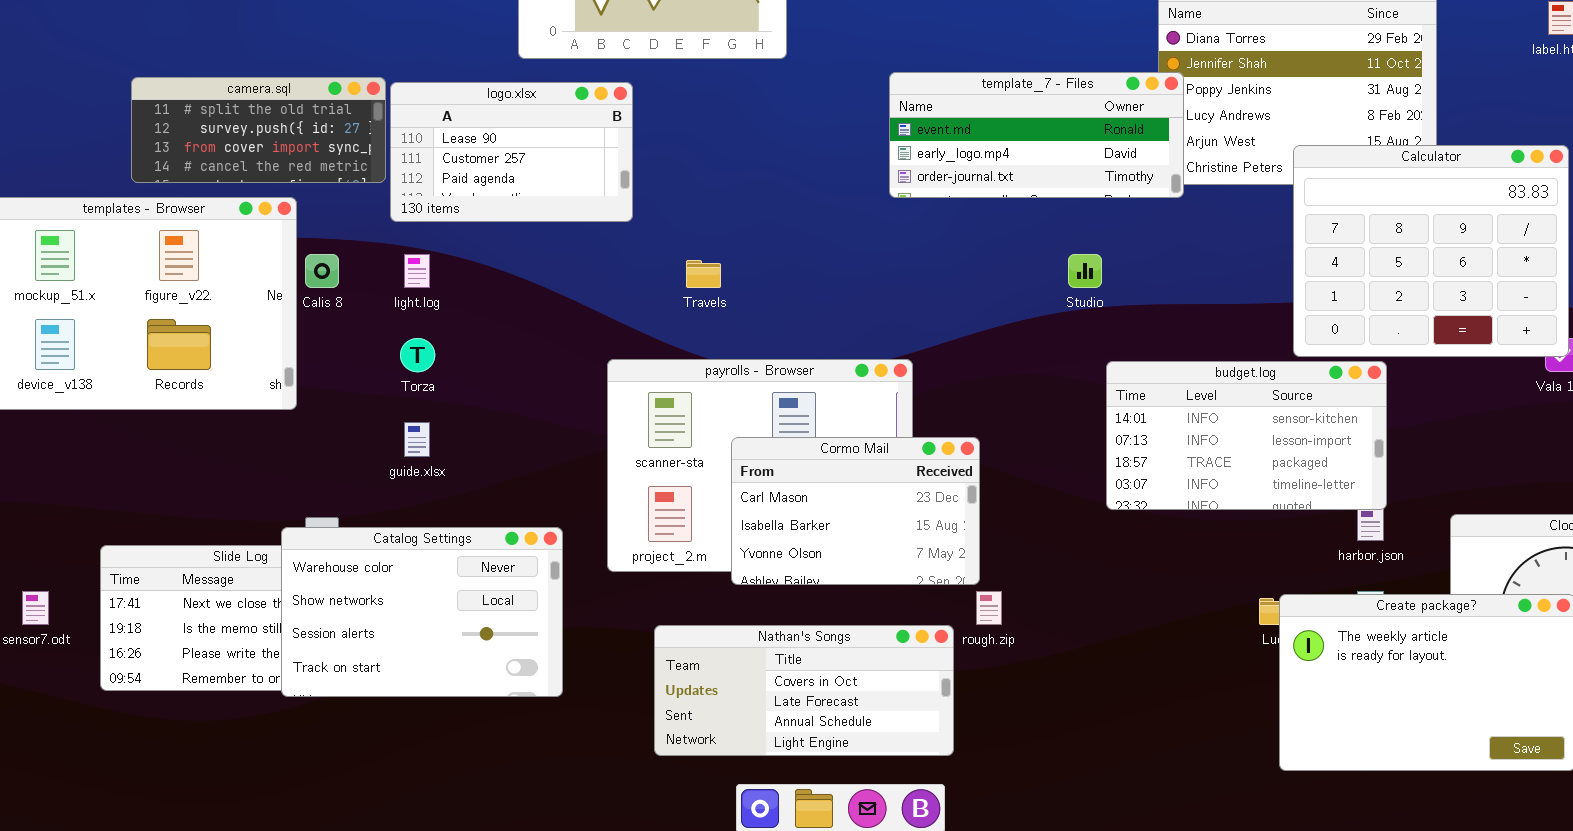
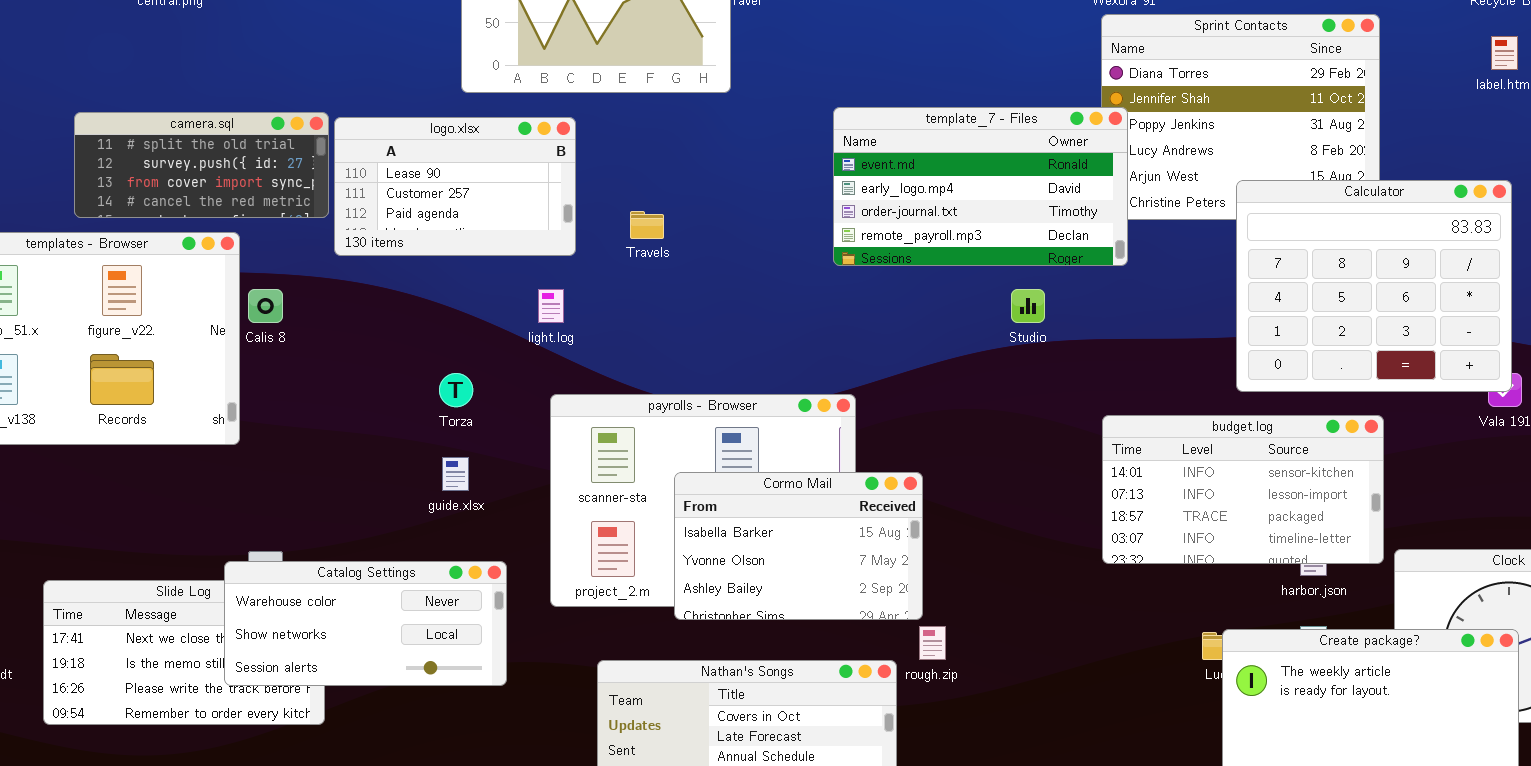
template_7 - Files: [889,72,1184,198] -> [833,107,1128,266], resized
light.log: [404,254,430,288] -> [538,289,564,323], moved
Travels: [686,260,721,288] -> [630,211,664,239], moved
Torza: [400,338,435,372] -> [439,373,473,407], moved
budget.log: [1106,361,1387,510] -> [1102,415,1384,564], moved
guide.xlsx: [404,422,430,457] -> [442,457,469,491], moved
Cormo Mail: [731,437,980,585] -> [674,472,923,620], scrolled down 1 row
Catalog Settings: [281,527,563,697] -> [224,561,507,686], resized

